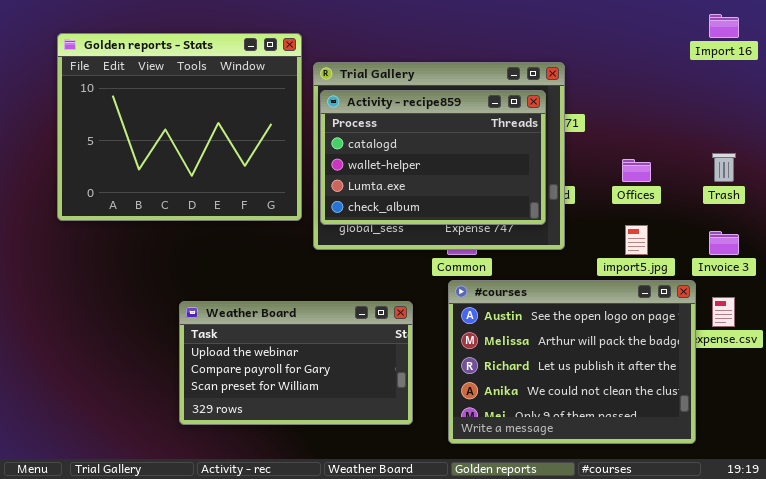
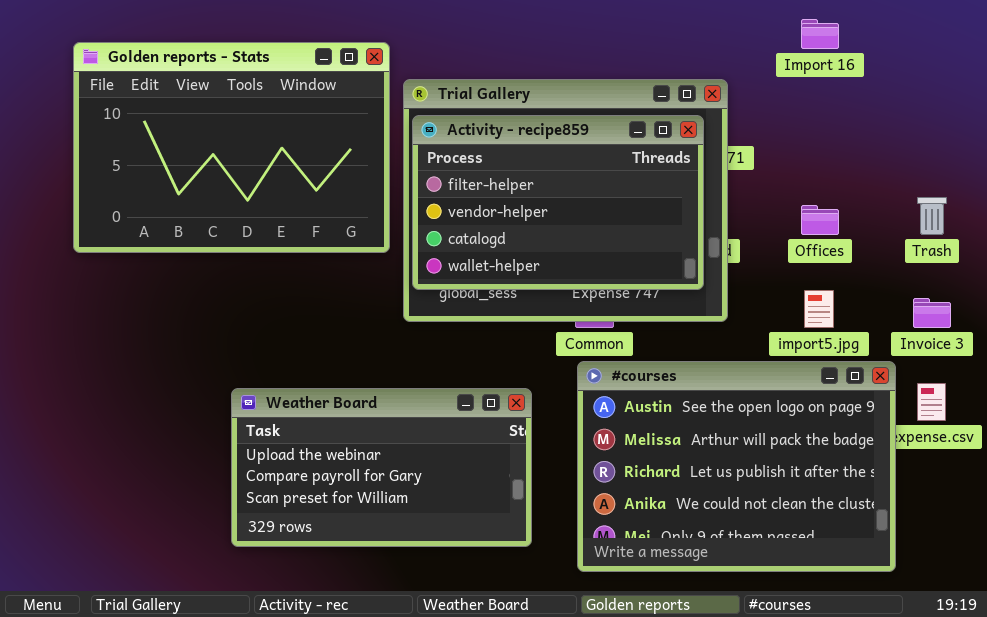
Import 16: [709,14,739,38] -> [801,19,839,49], moved
Golden reports - Stats: [57,33,302,221] -> [73,42,390,253], resized
Activity - recipe859: [320,90,546,225] -> [412,115,704,290], scrolled up 2 rows

